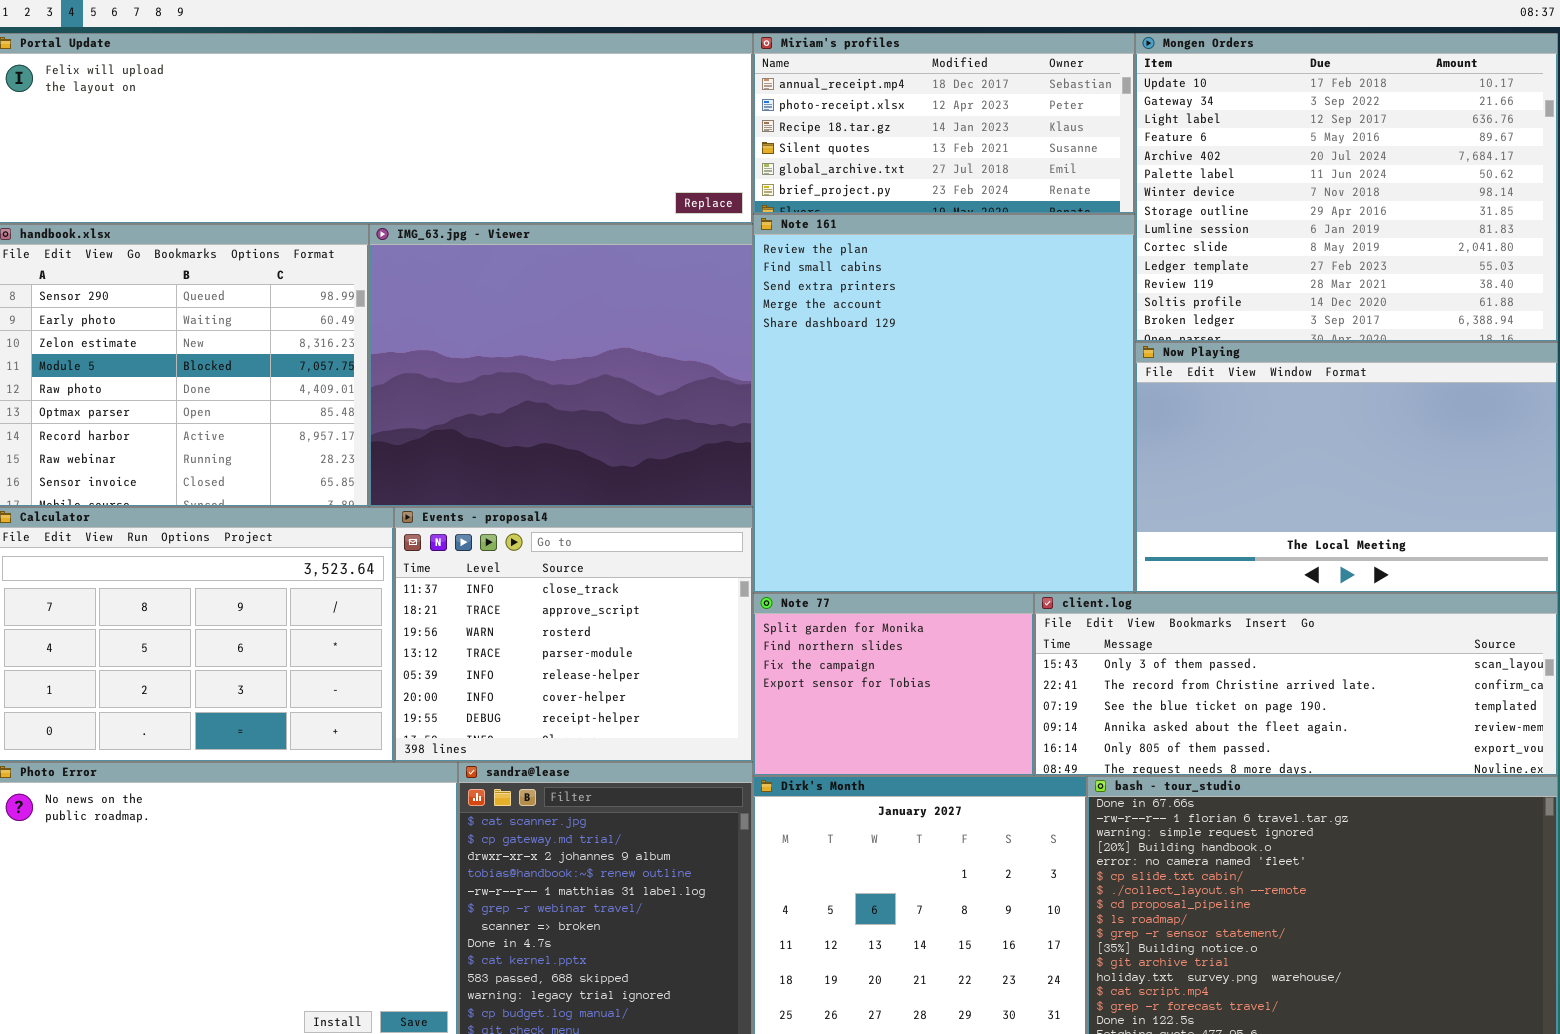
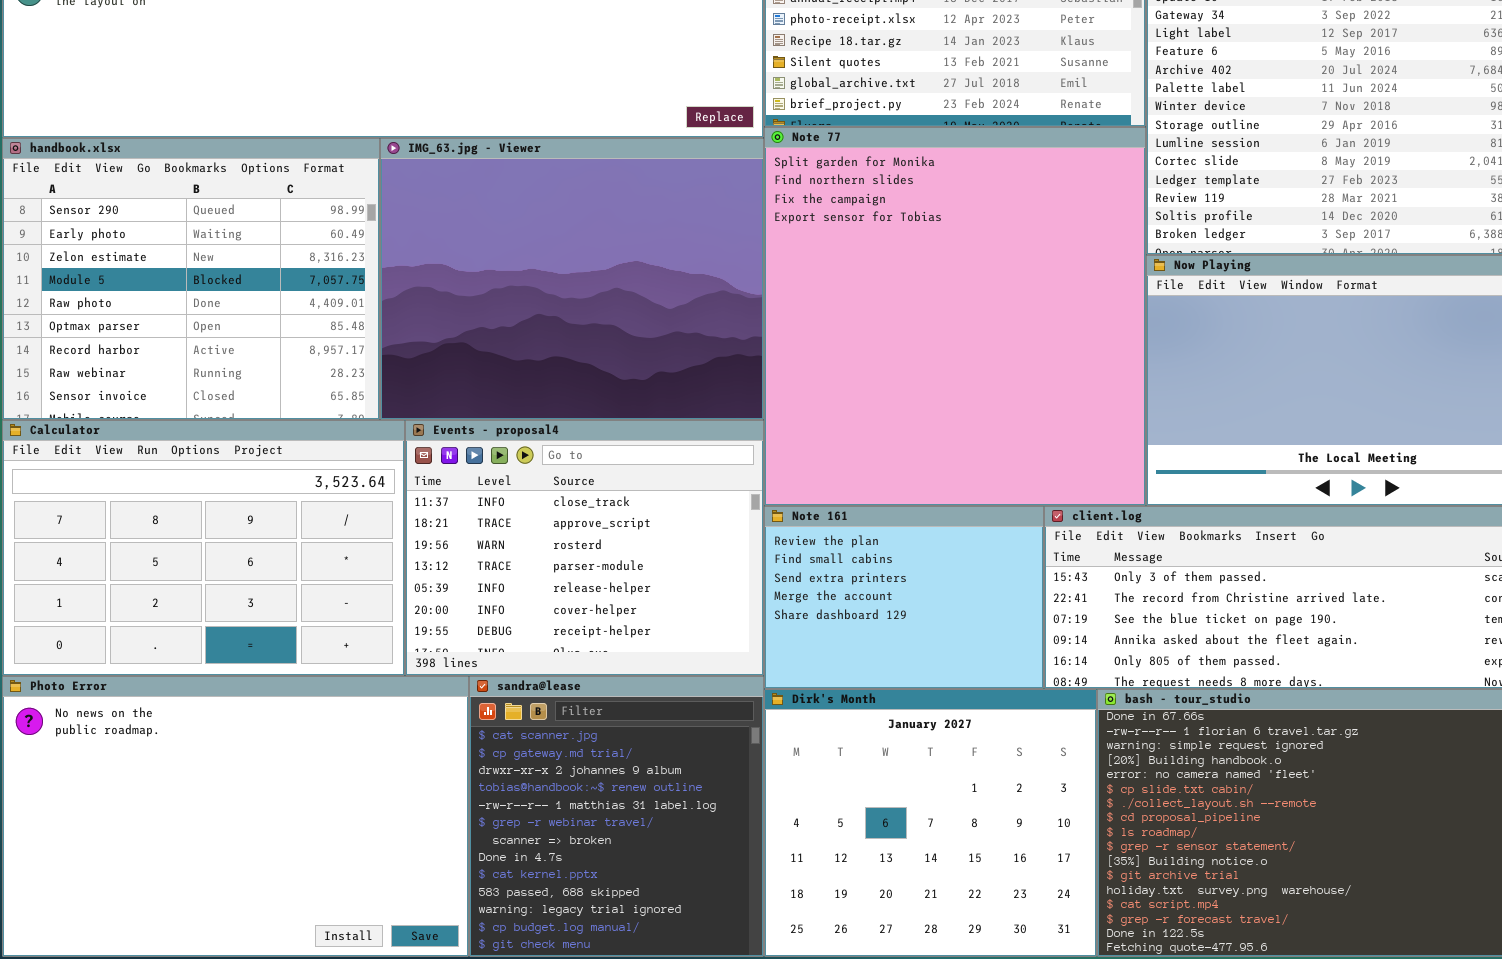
Note 161: [753,214,1135,593] -> [764,506,1044,689], moved, resized
Note 77: [753,593,1034,776] -> [764,127,1146,506], moved, resized

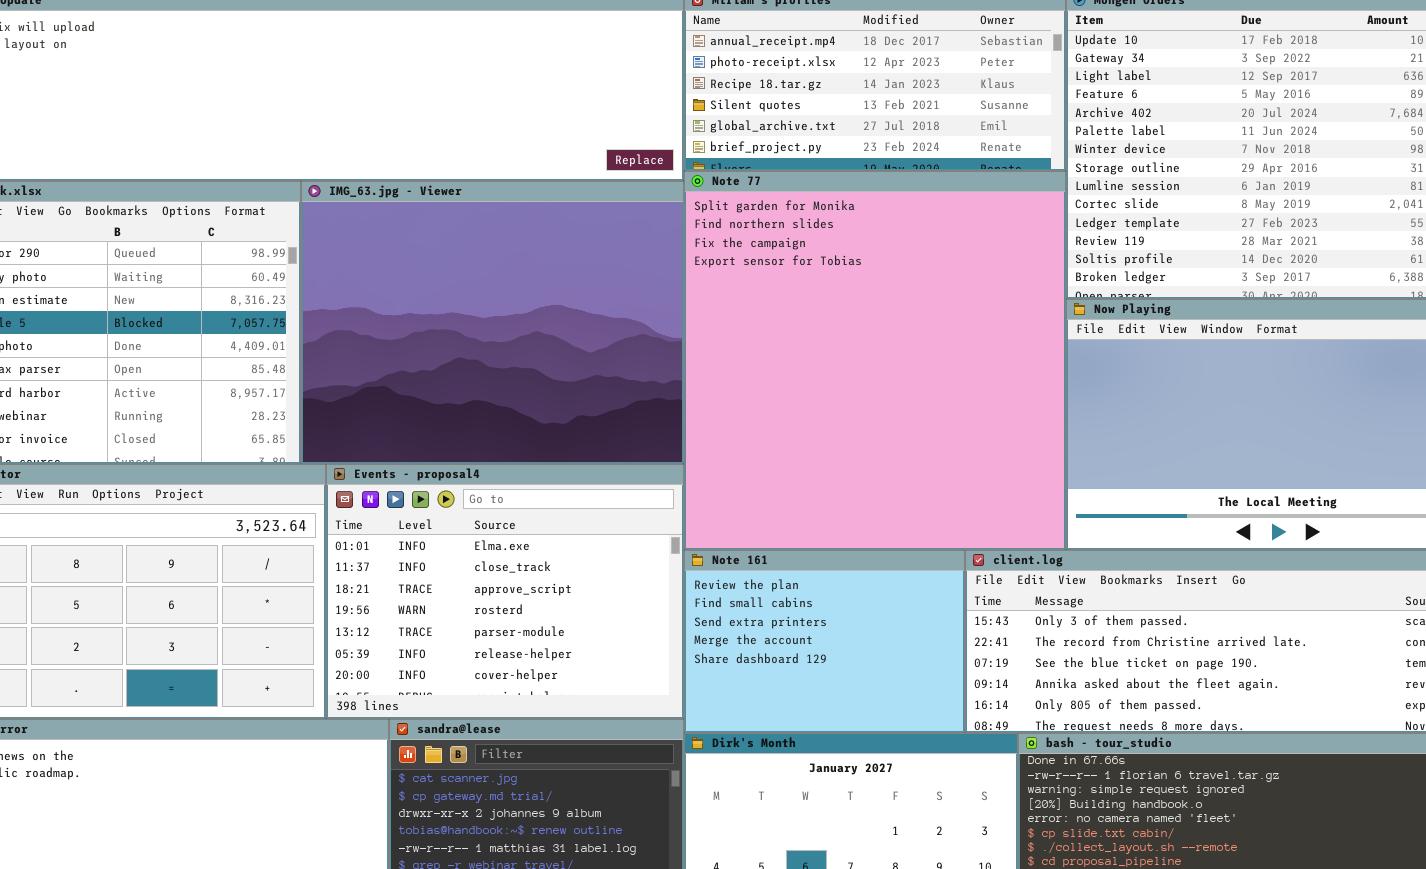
Events - proposal4: [405,420,764,676] -> [326,464,684,719], scrolled up 1 row

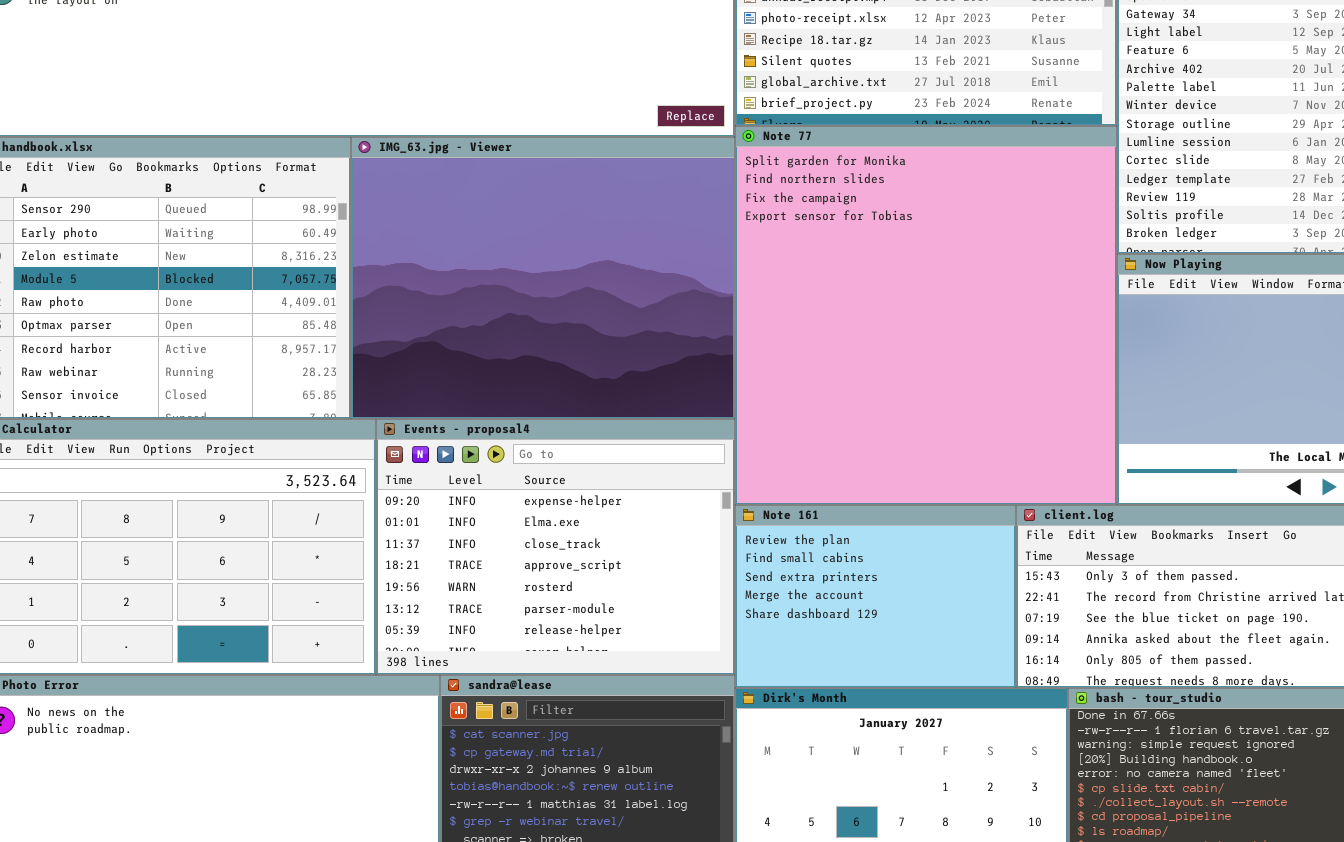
Events - proposal4: [326,464,684,719] -> [376,419,735,675], scrolled up 1 row

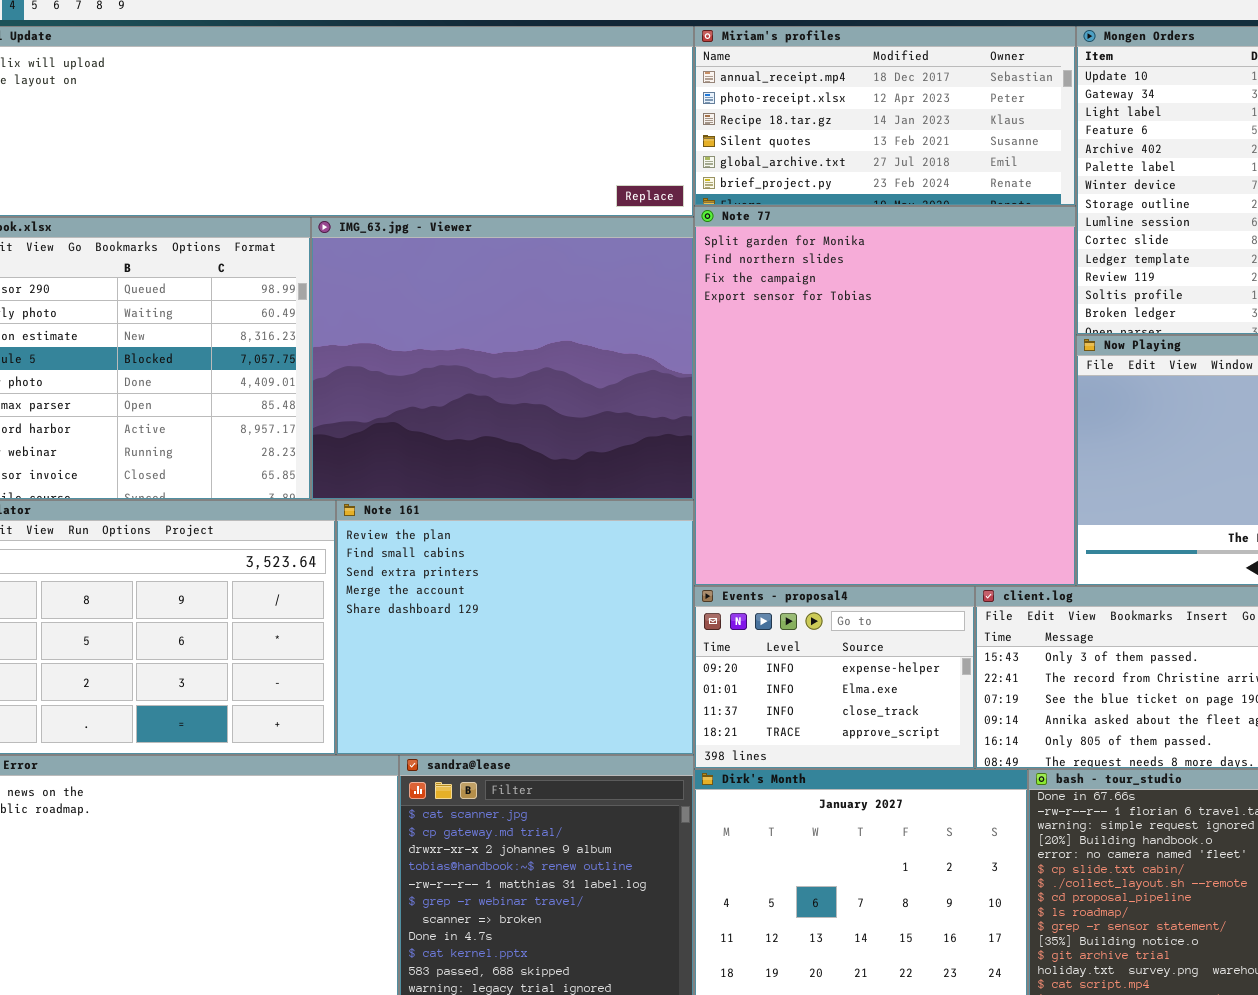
Events - proposal4: [376,419,735,675] -> [694,586,975,769], moved, resized
Note 161: [735,505,1016,688] -> [336,500,694,755], moved, resized

